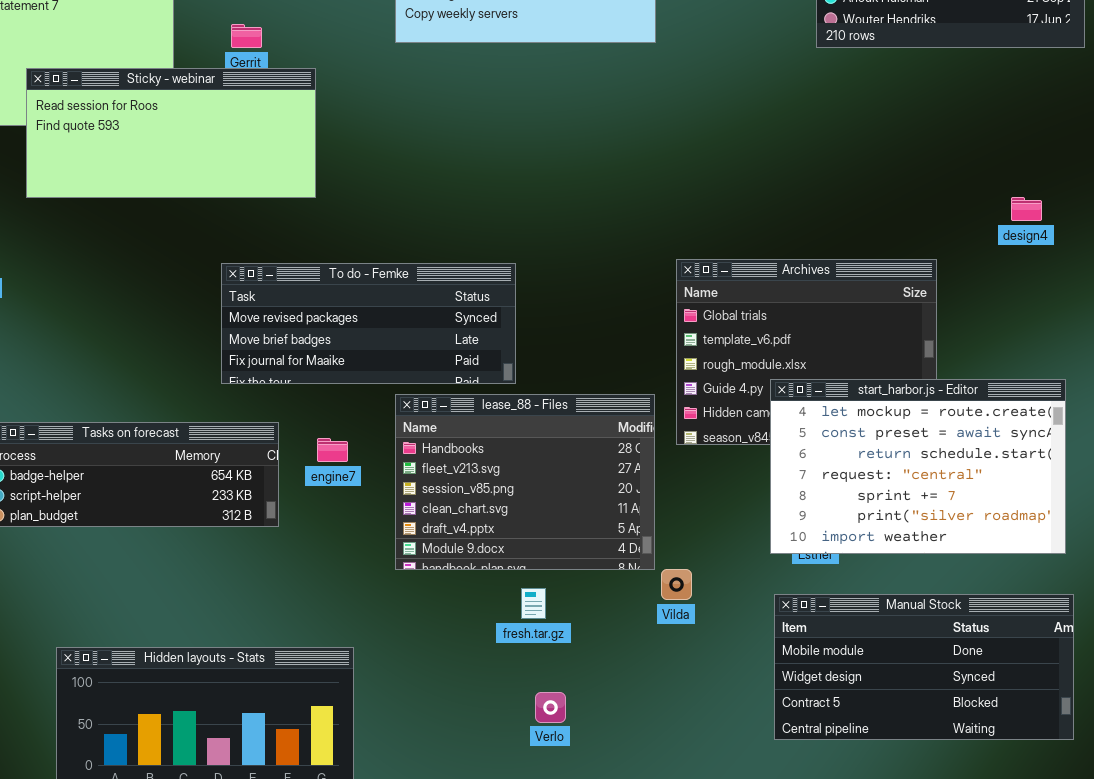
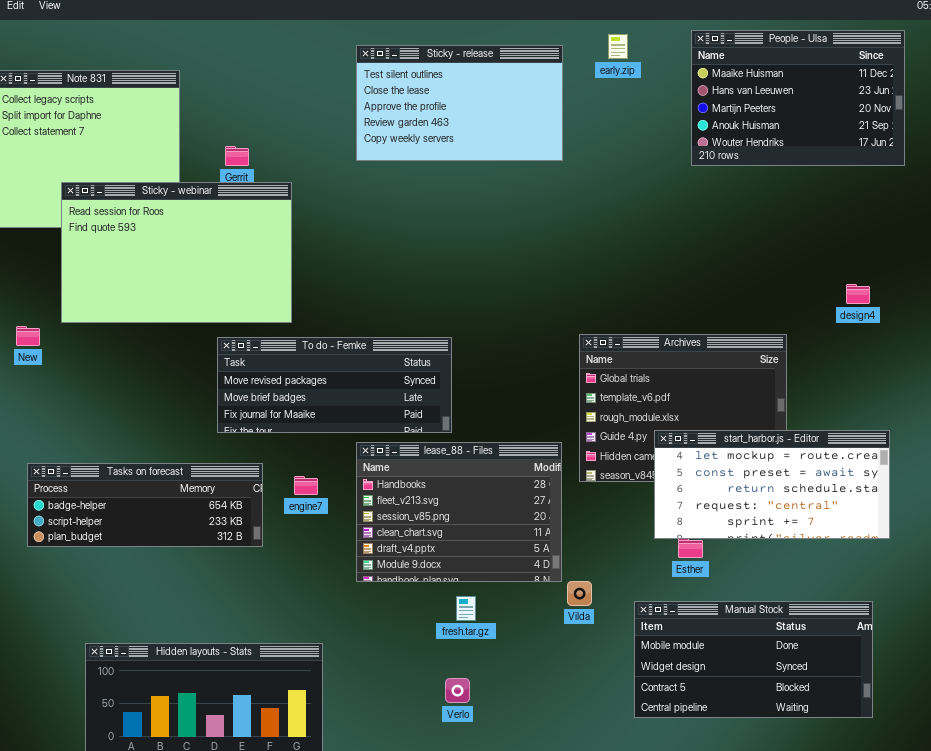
Sticky - webinar: [26,68,316,198] -> [61,182,292,323], resized
start_harbor.js - Editor: [770,379,1066,554] -> [654,430,890,539], resized
Manual Stock: [774,594,1074,740] -> [634,601,873,718], moved
Verlo: [535,692,566,723] -> [445,678,470,703], moved

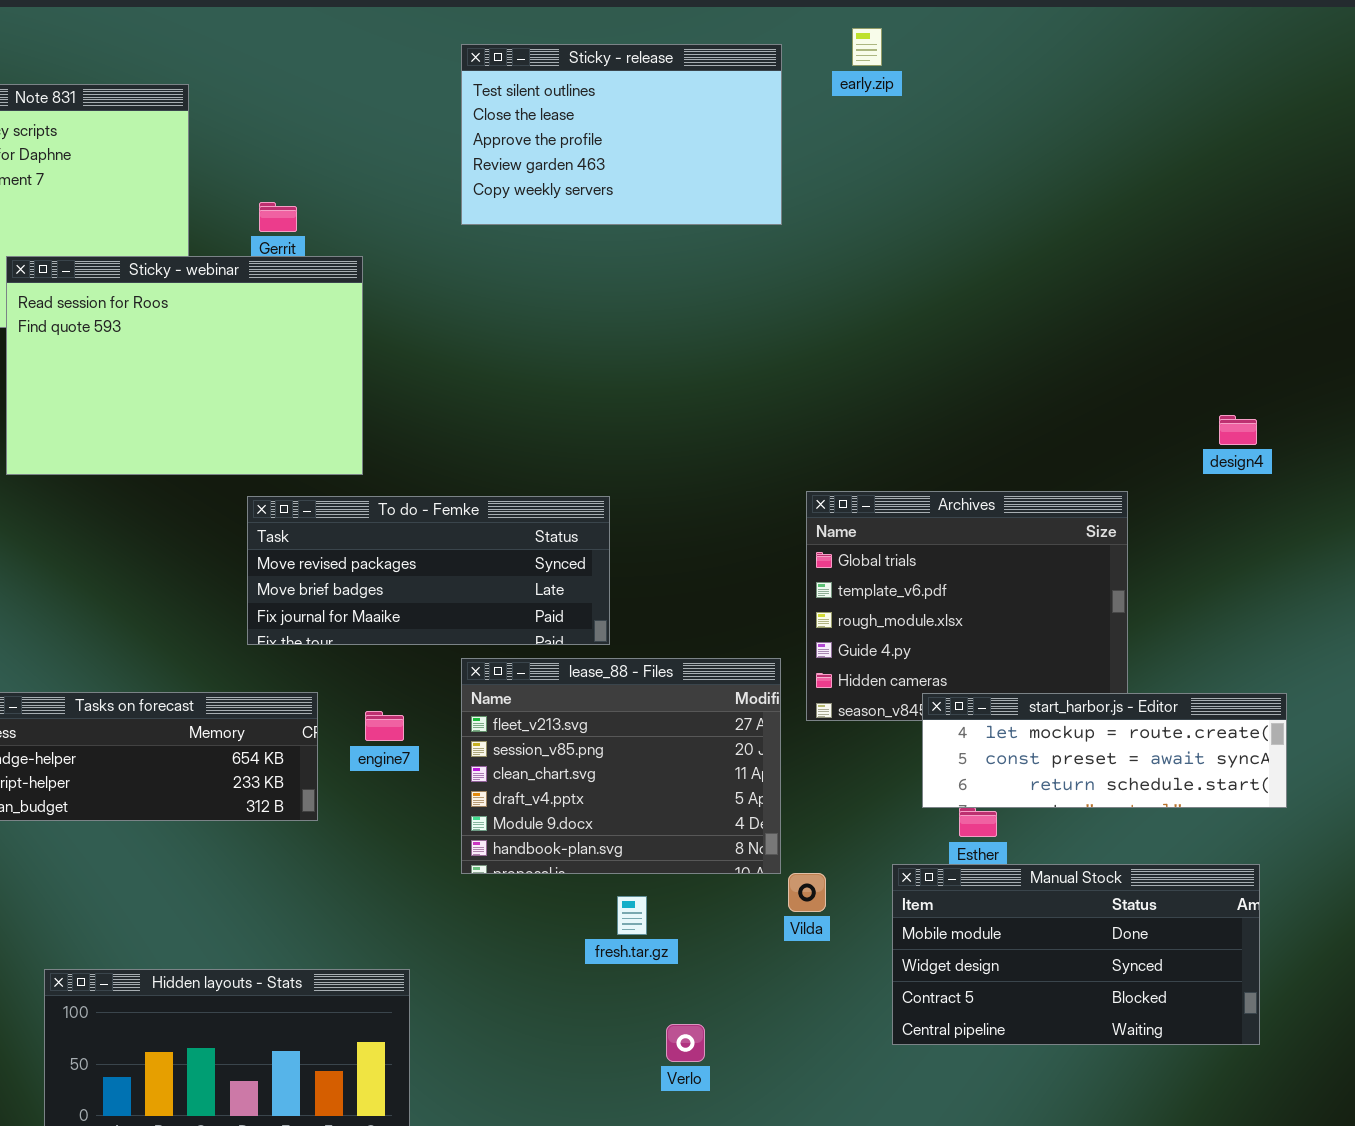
People - Ulsa: [691,30,905,166] -> none, closed
start_harbor.js - Editor: [654,430,890,539] -> [922,693,1287,808], resized
lease_88 - Files: [356,442,562,582] -> [461,658,781,874], scrolled down 1 row
Manual Stock: [634,601,873,718] -> [892,864,1260,1045], moved
Verlo: [445,678,470,703] -> [666,1024,705,1062], moved

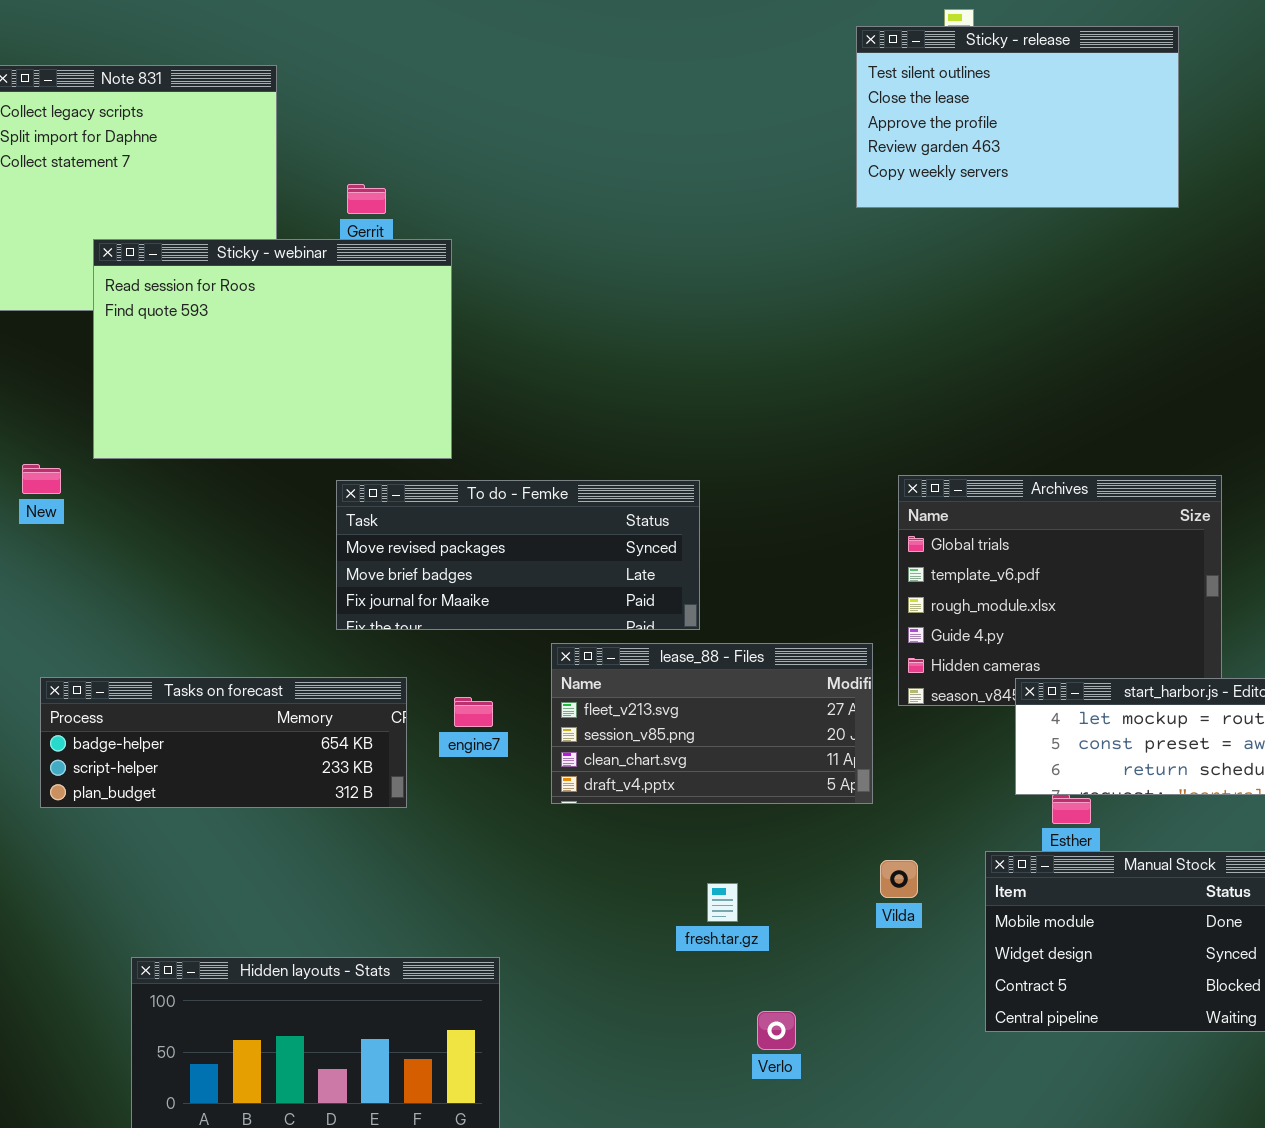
Sticky - release: [461,44,782,225] -> [856,26,1179,208], moved
lease_88 - Files: [461,658,781,874] -> [551,643,873,804], resized

